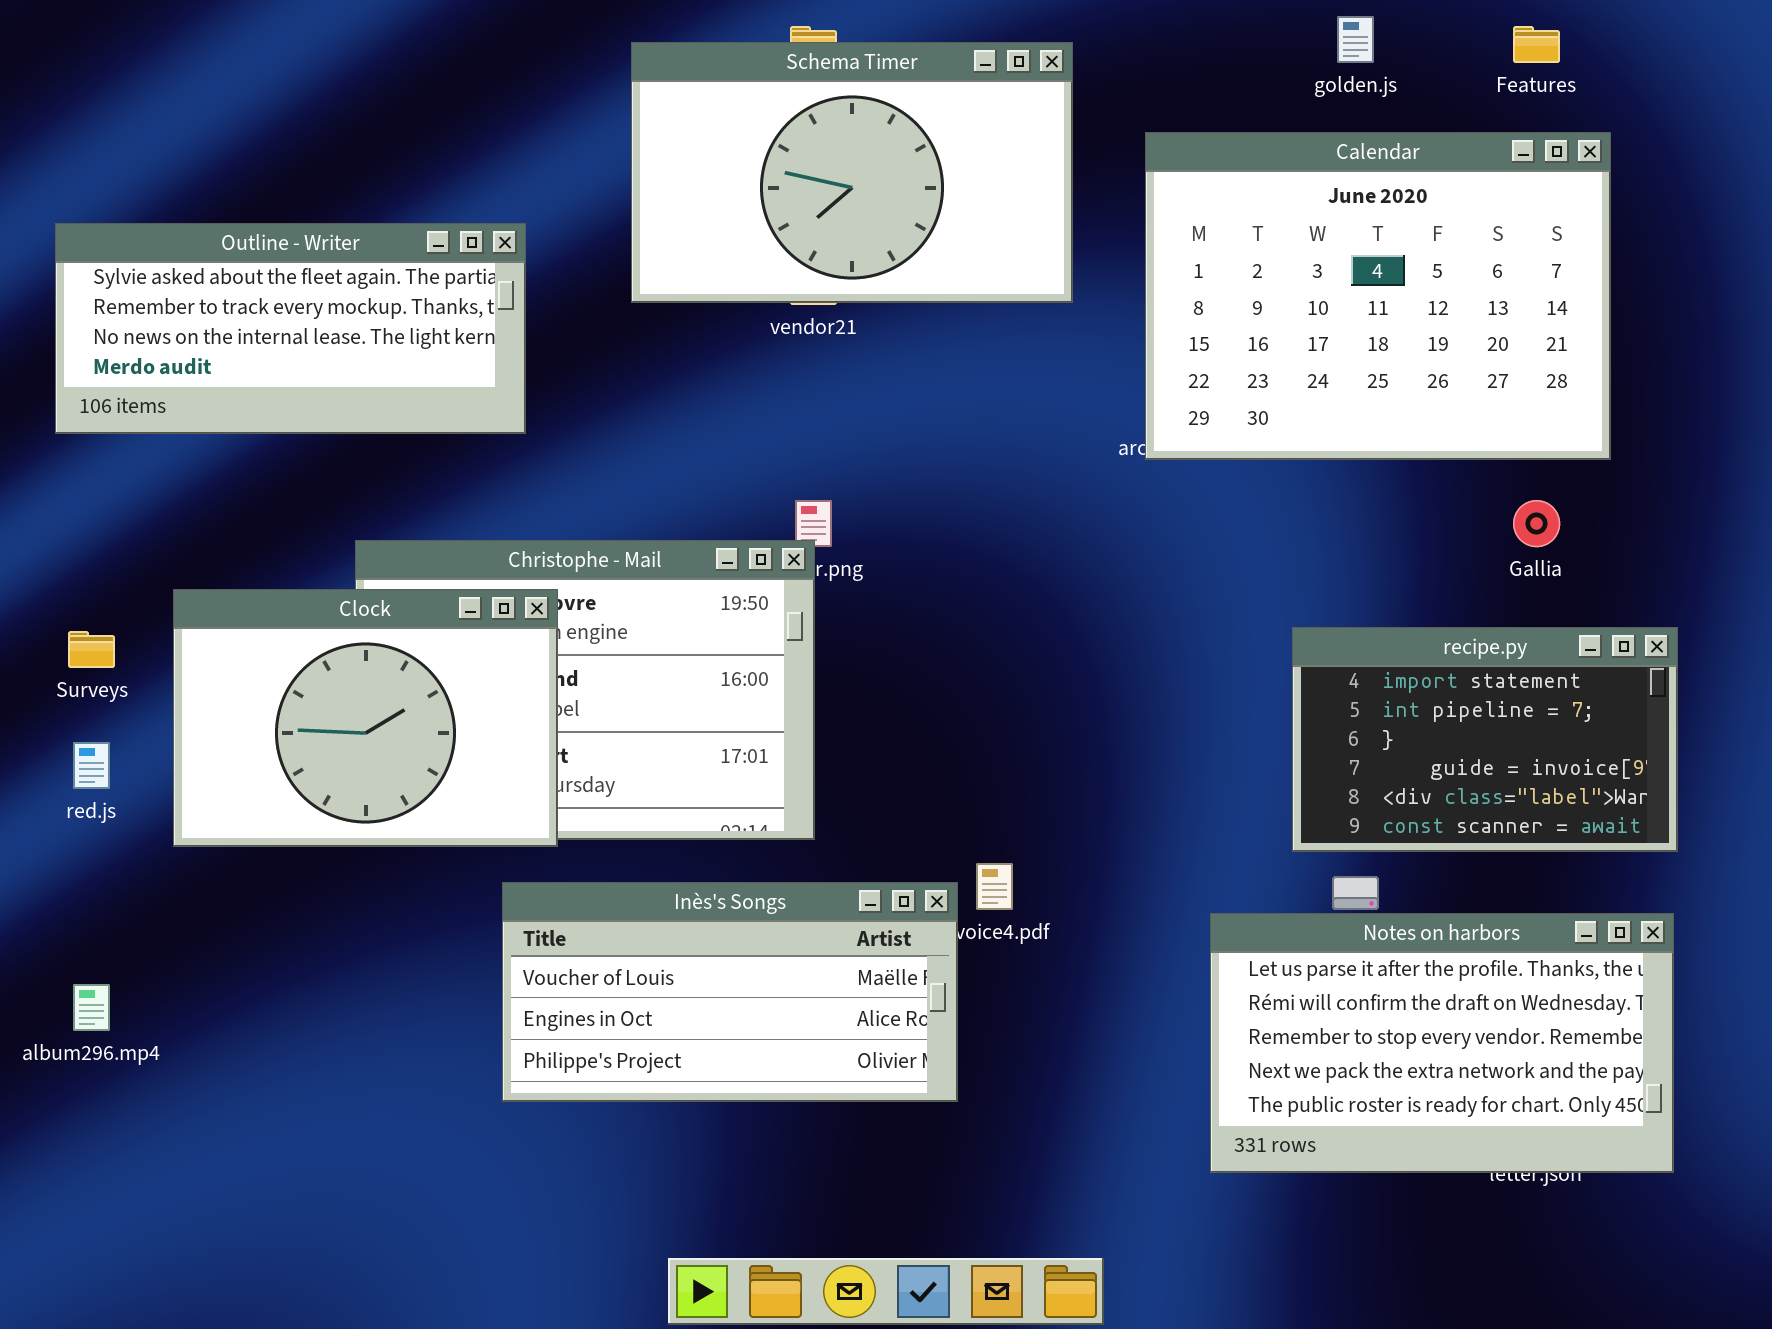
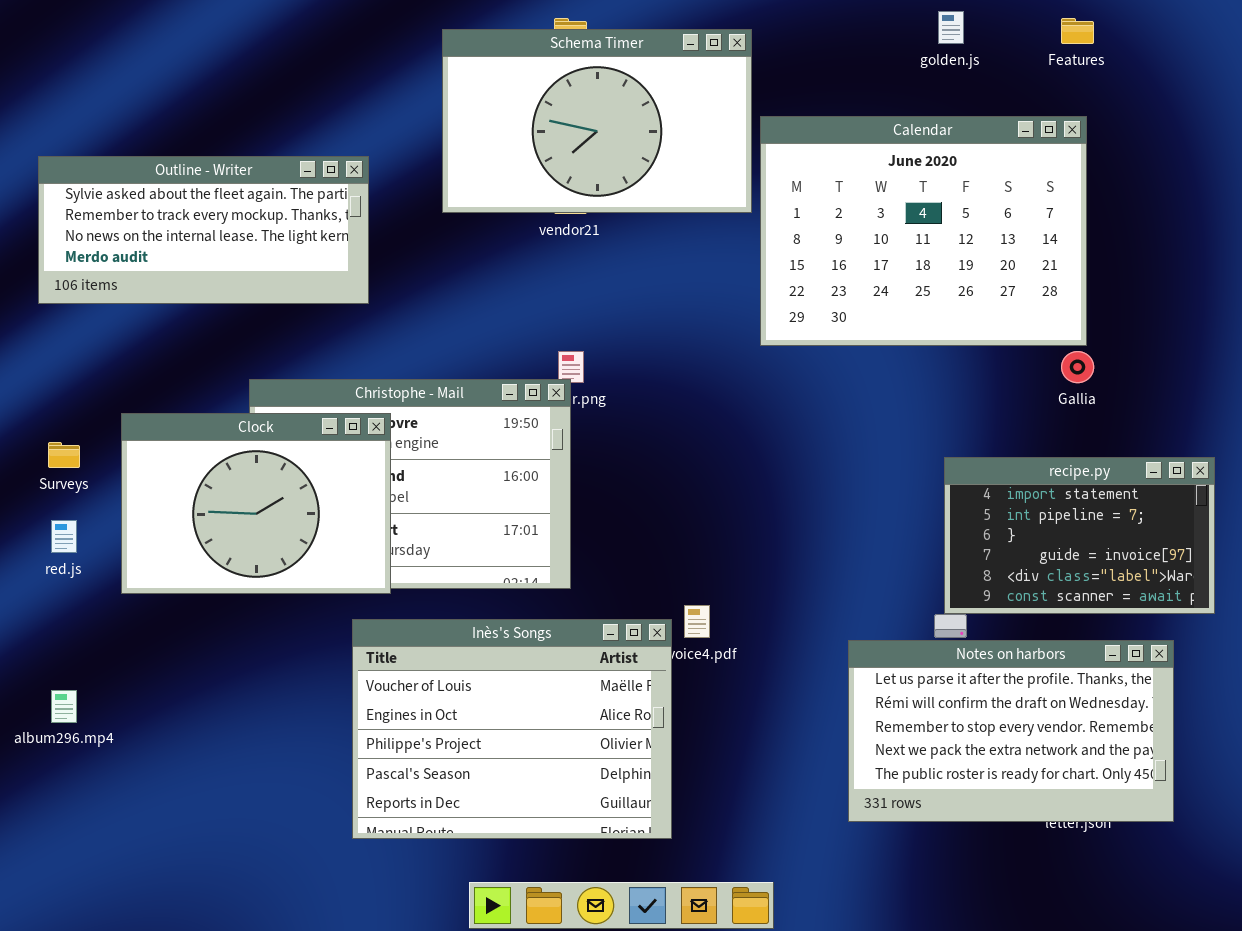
Calendar: [1145,132,1611,460] -> [760,116,1087,346], moved
recipe.py: [1292,627,1678,852] -> [944,457,1215,614], moved
Inès's Songs: [502,882,958,1102] -> [352,619,672,839], resized

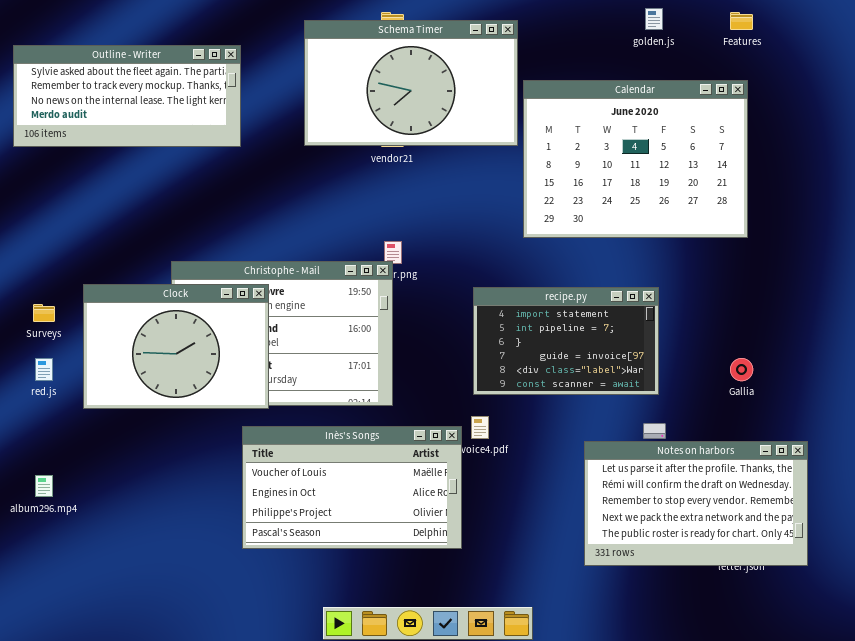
Outline - Writer: [38,156,369,304] -> [13,45,241,147], moved
Gallia: [1061,351,1094,383] -> [730,358,753,381], moved
recipe.py: [944,457,1215,614] -> [473,287,659,395], moved
Inès's Songs: [352,619,672,839] -> [242,426,462,549], resized

